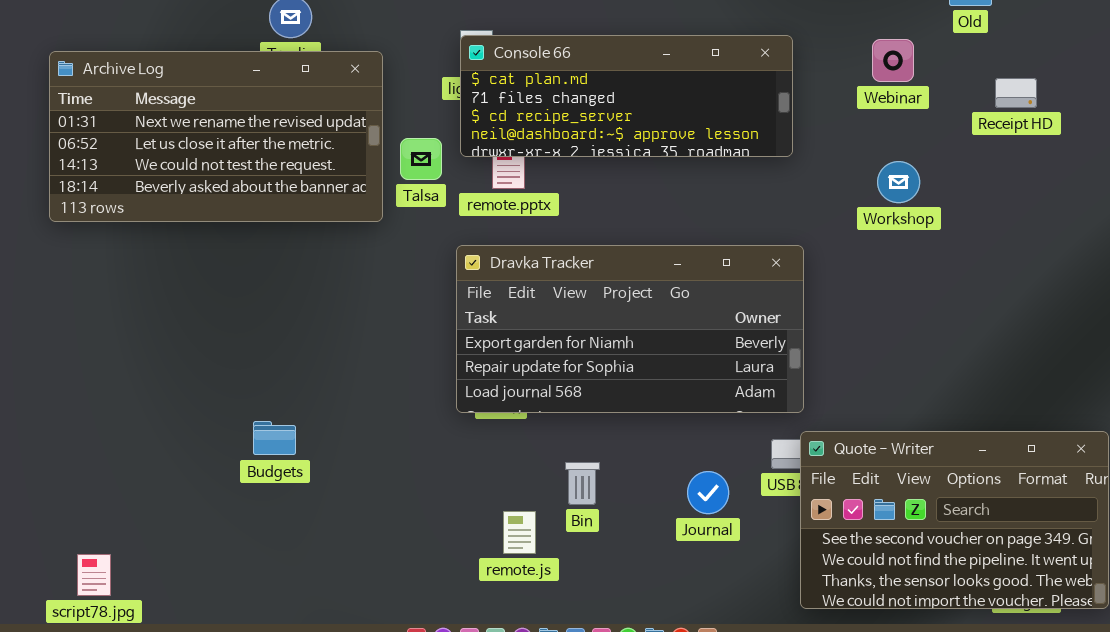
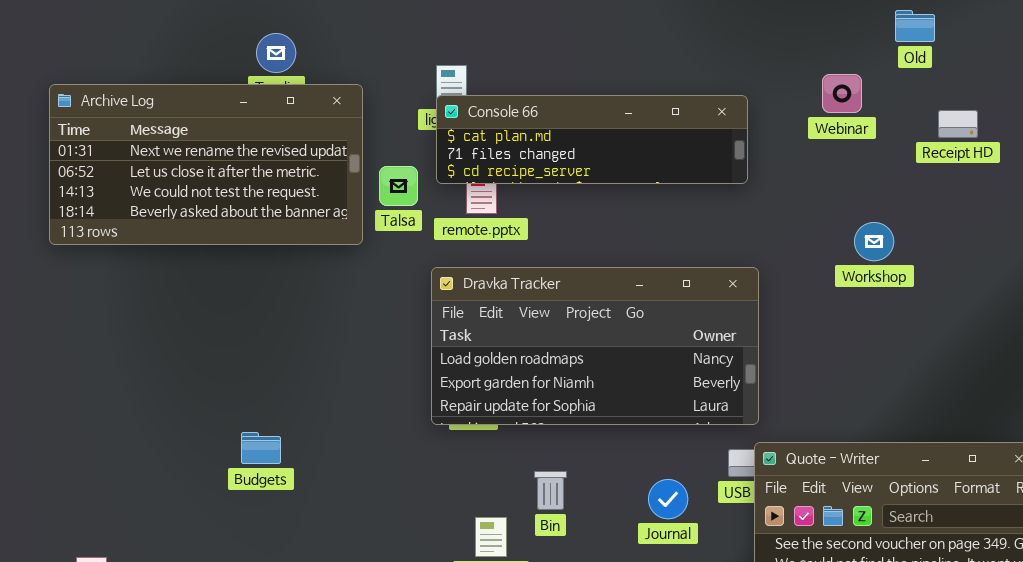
Console 66: [460,35,793,157] -> [436,95,748,184], resized
Workshop: [877,161,920,203] -> [854,222,894,261], moved
Dravka Tracker: [456,245,804,413] -> [431,267,759,425], scrolled up 1 row

